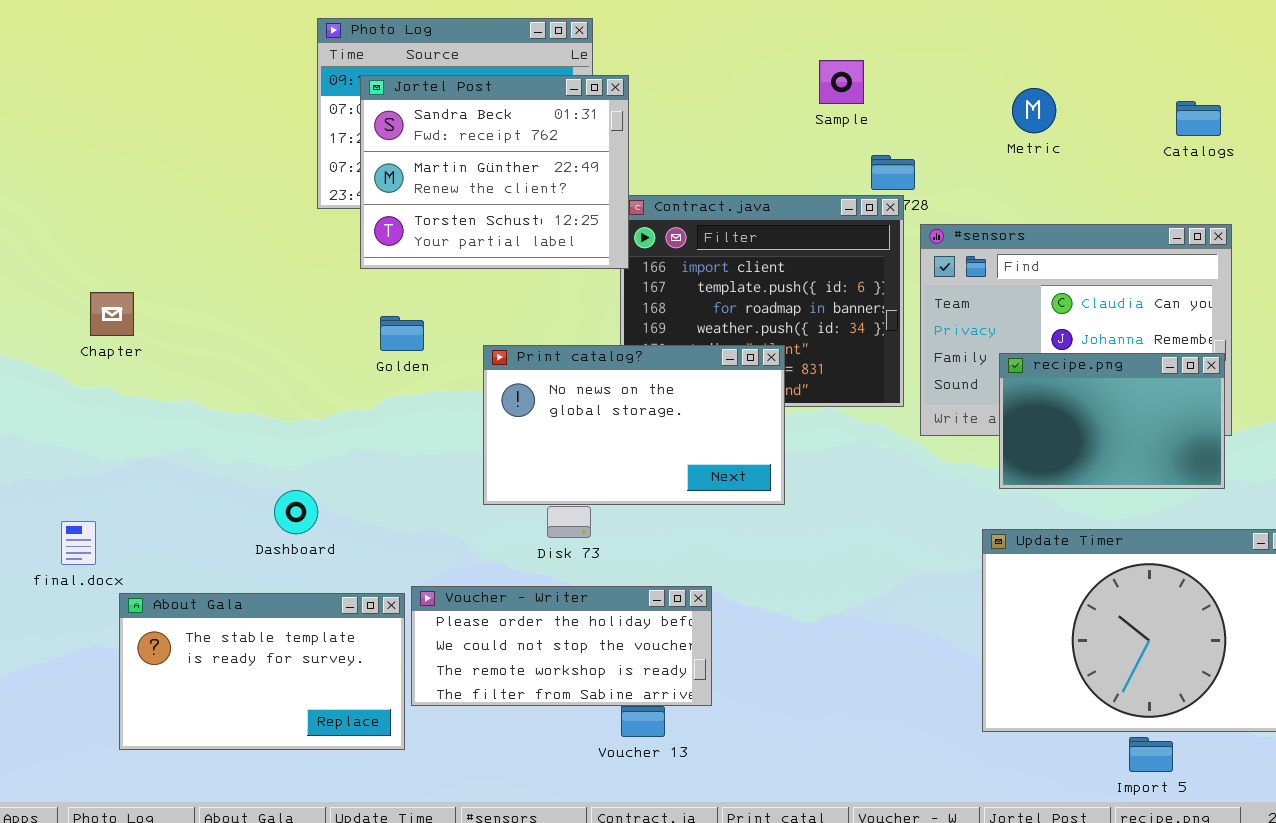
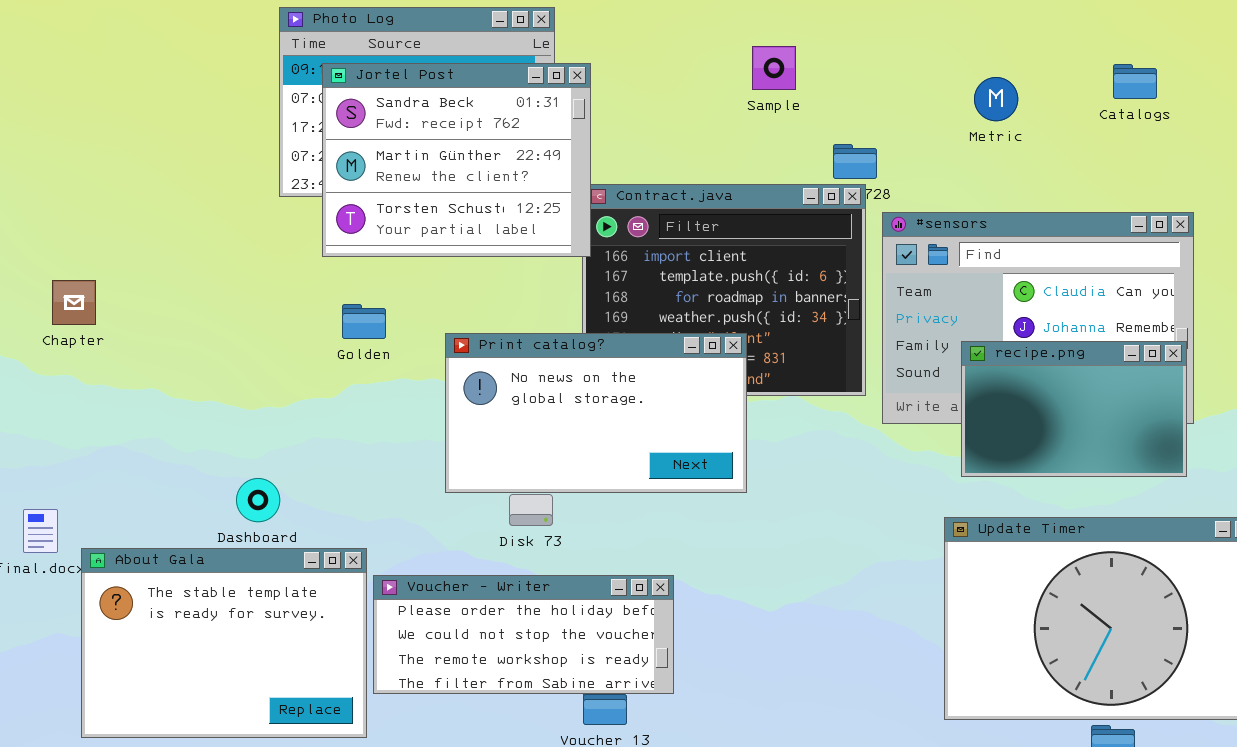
Sample: [819,60,864,104] -> [752,46,796,90], moved
Catalogs: [1176,101,1221,136] -> [1113,64,1157,99], moved
About Gala: [119,593,405,750] -> [81,548,367,738], resized

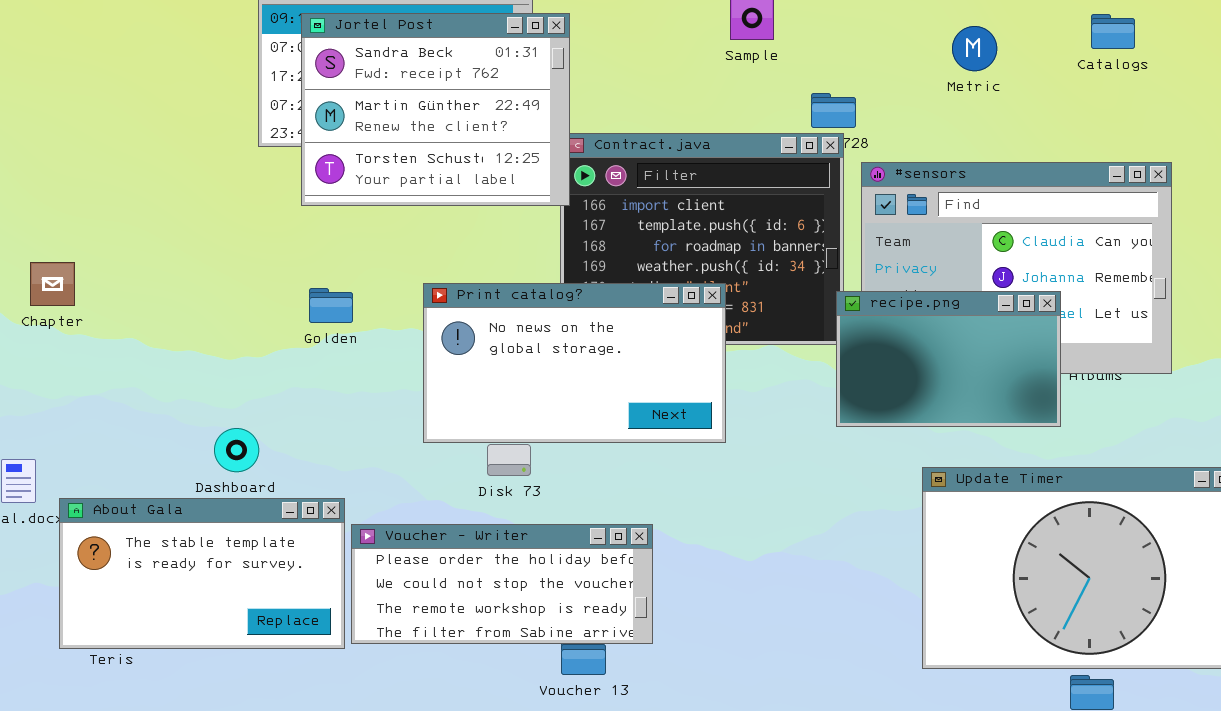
Chapter: [52,280,96,325] -> [30,262,75,306], moved
Golden: [342,304,386,339] -> [309,288,353,323], moved
recipe.png: [961,341,1187,477] -> [836,291,1061,427], moved
About Gala: [81,548,367,738] -> [59,498,345,649], resized

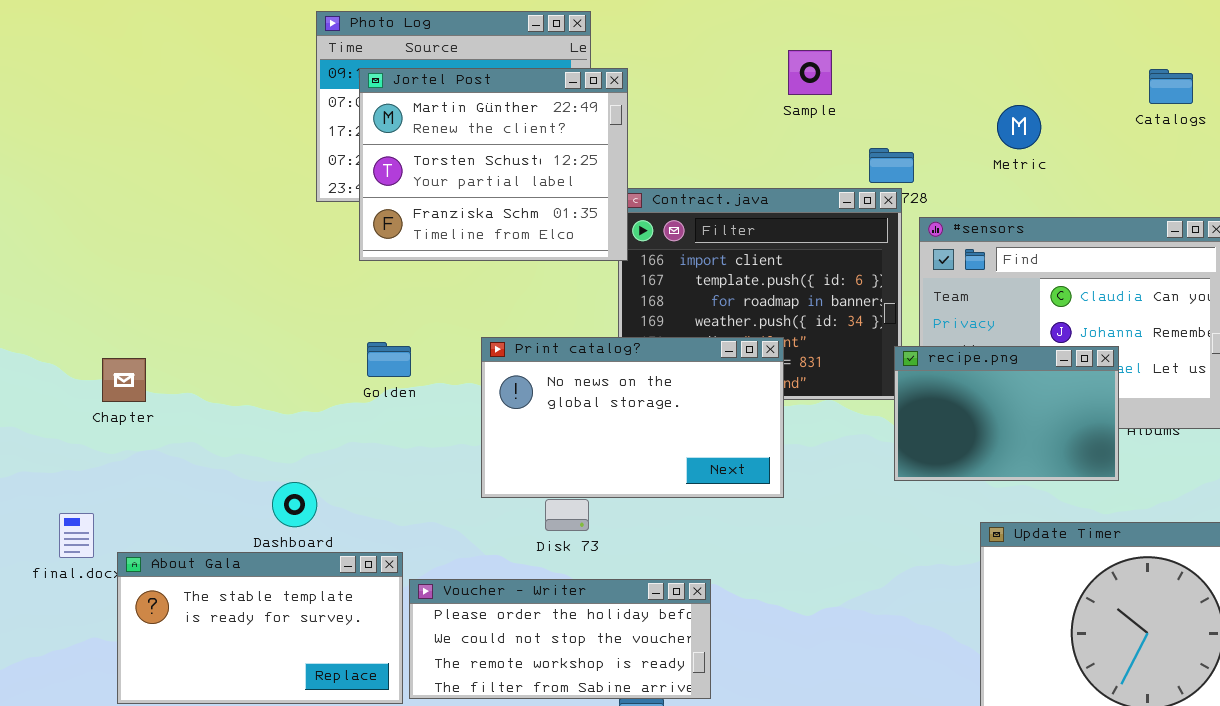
Jortel Post: [301,13,570,206] -> [359,68,628,261], scrolled down 1 row
Metric: [952,26,997,71] -> [997,105,1041,149], moved
Chapter: [30,262,75,306] -> [102,358,146,402], moved

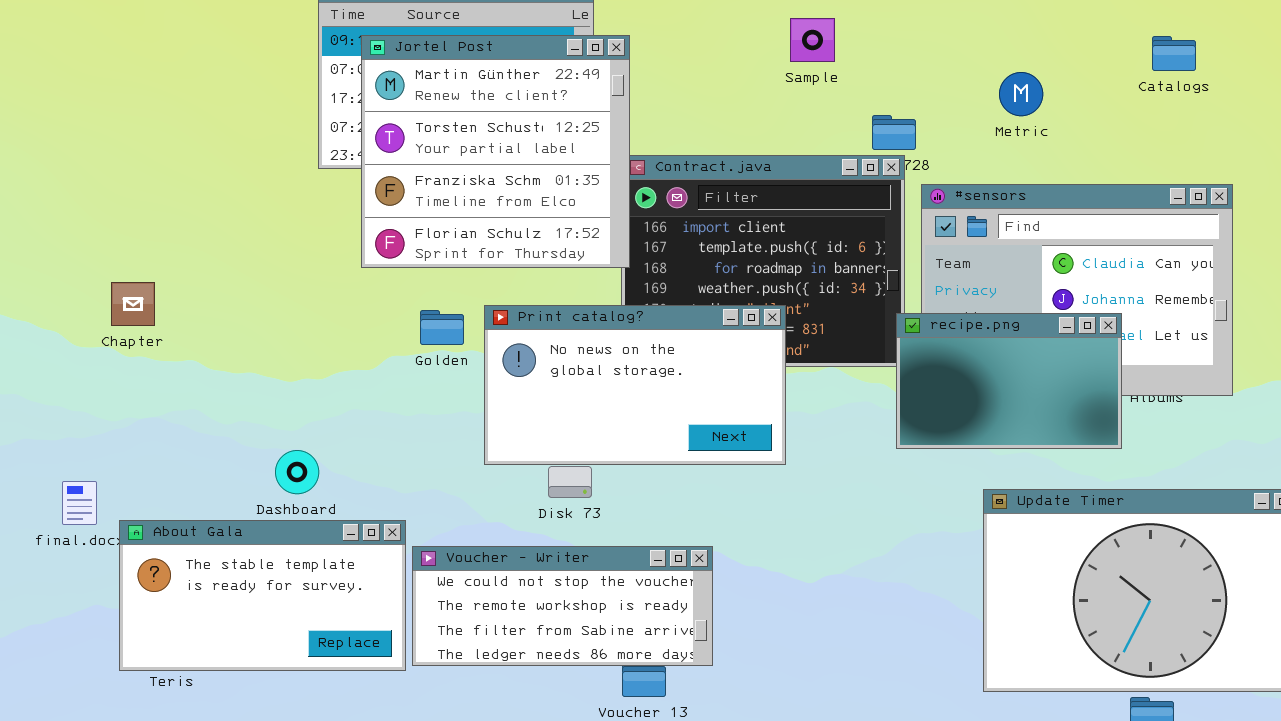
Jortel Post: [359,68,628,261] -> [361,35,630,268], resized
Golden: [367,342,411,377] -> [420,310,464,345], moved
Chapter: [102,358,146,402] -> [111,282,155,326], moved
Voucher - Writer: [409,579,711,699] -> [412,546,713,666], scrolled down 1 row

